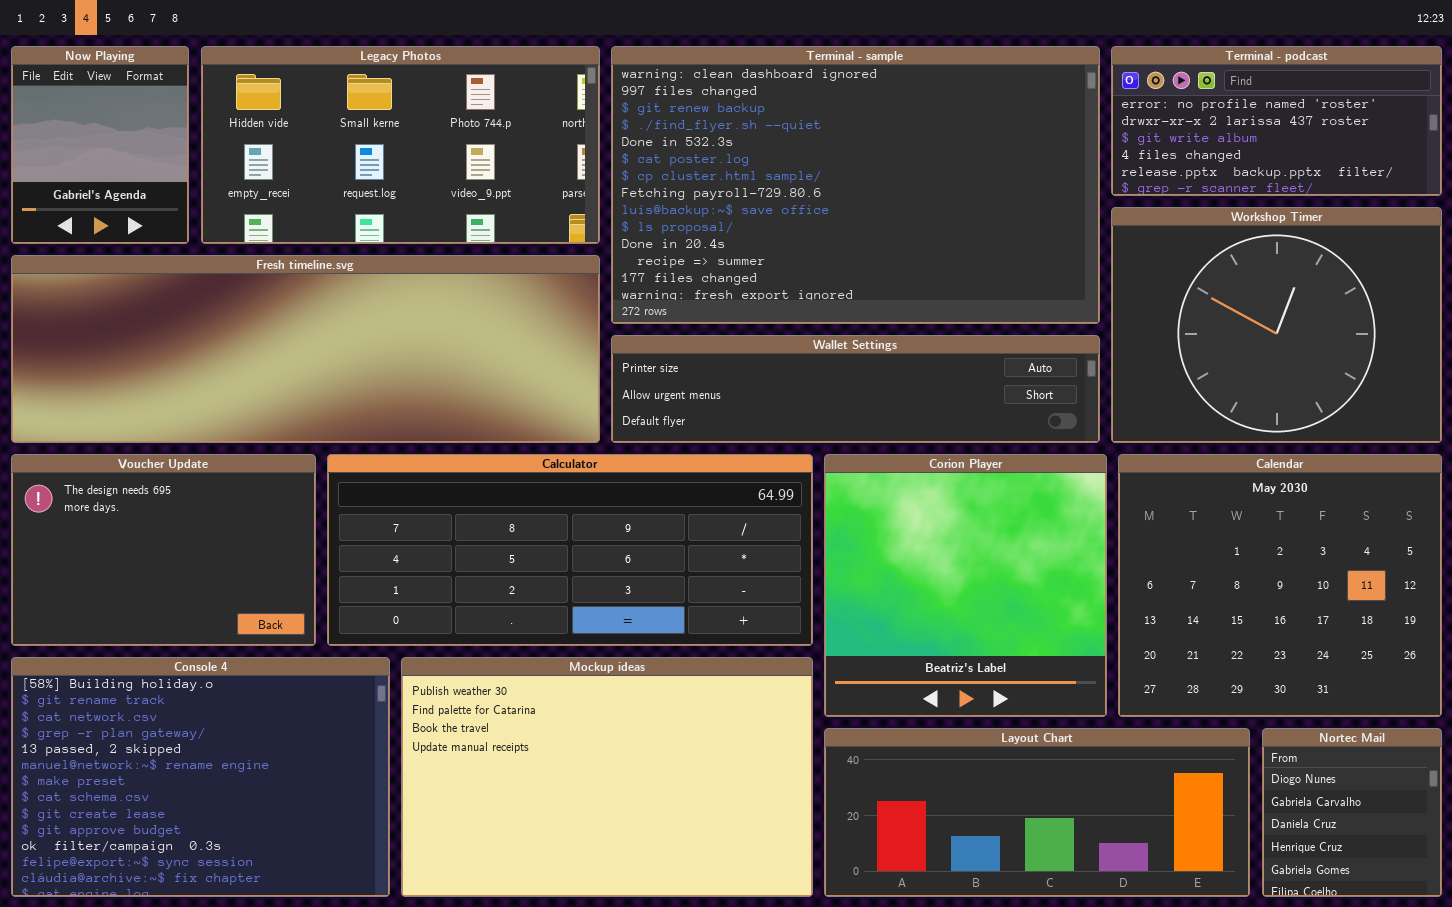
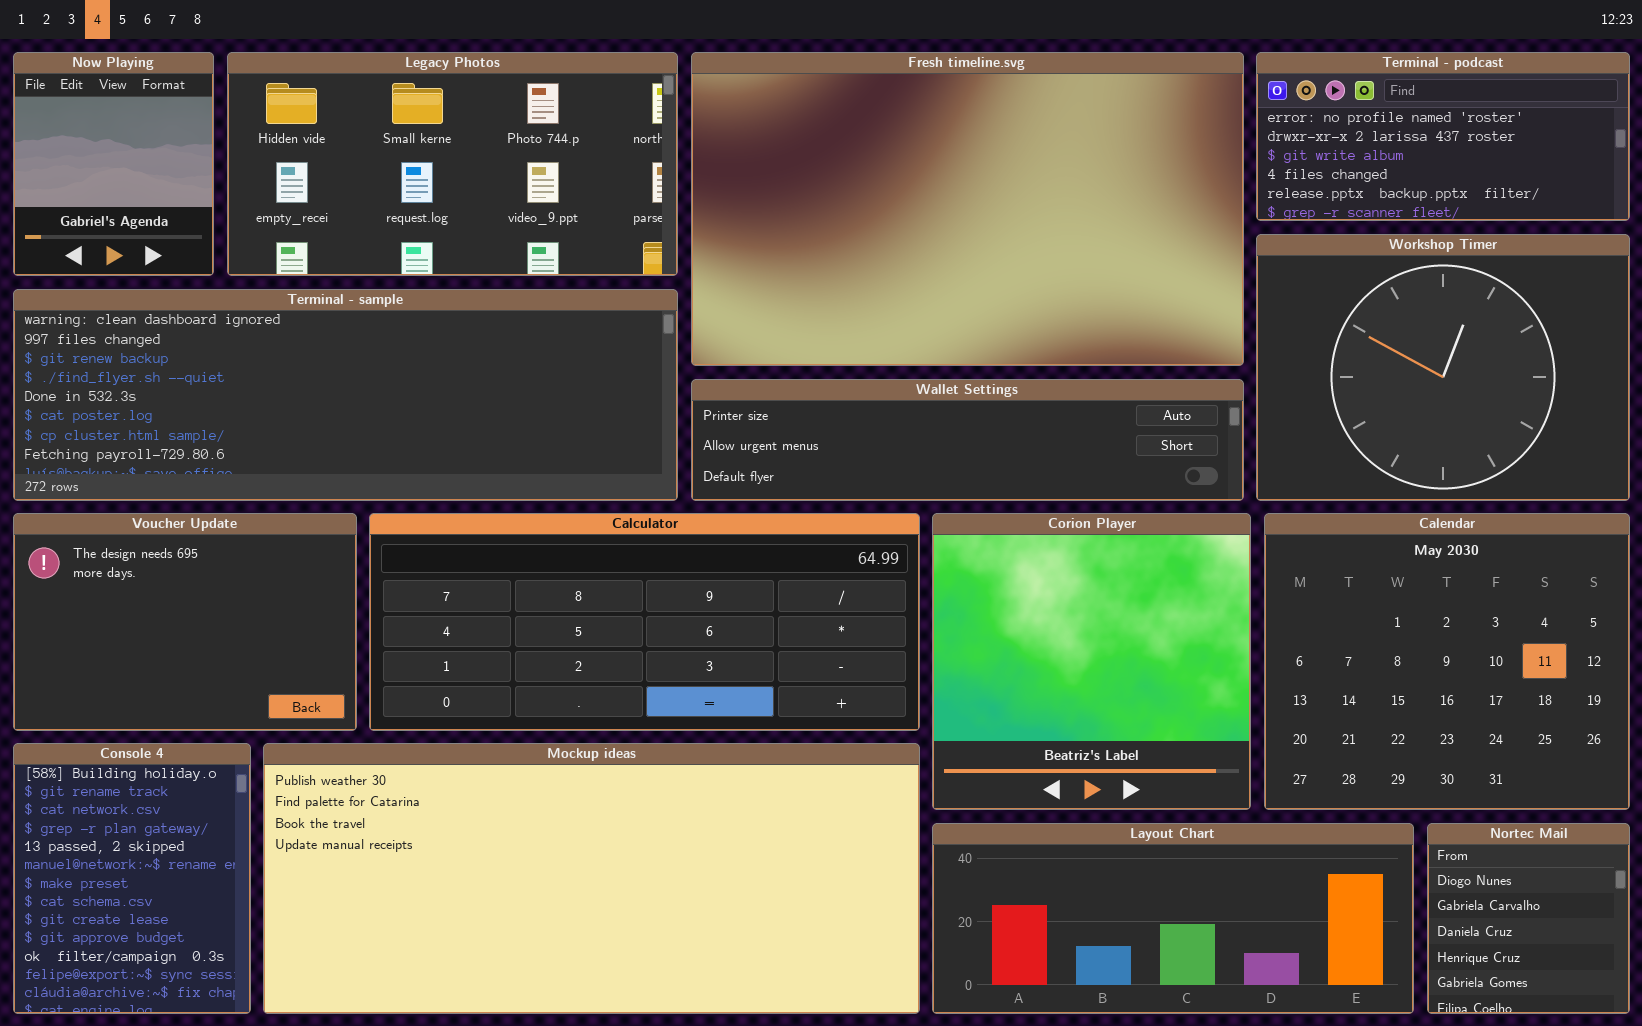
Terminal - sample: [611,46,1100,324] -> [13,289,678,501], moved, resized
Fresh timeline.svg: [11,255,600,443] -> [691,52,1244,366], moved, resized
Console 4: [11,657,390,897] -> [13,743,251,1014], resized
Mockup ideas: [401,657,813,897] -> [263,743,920,1014], resized

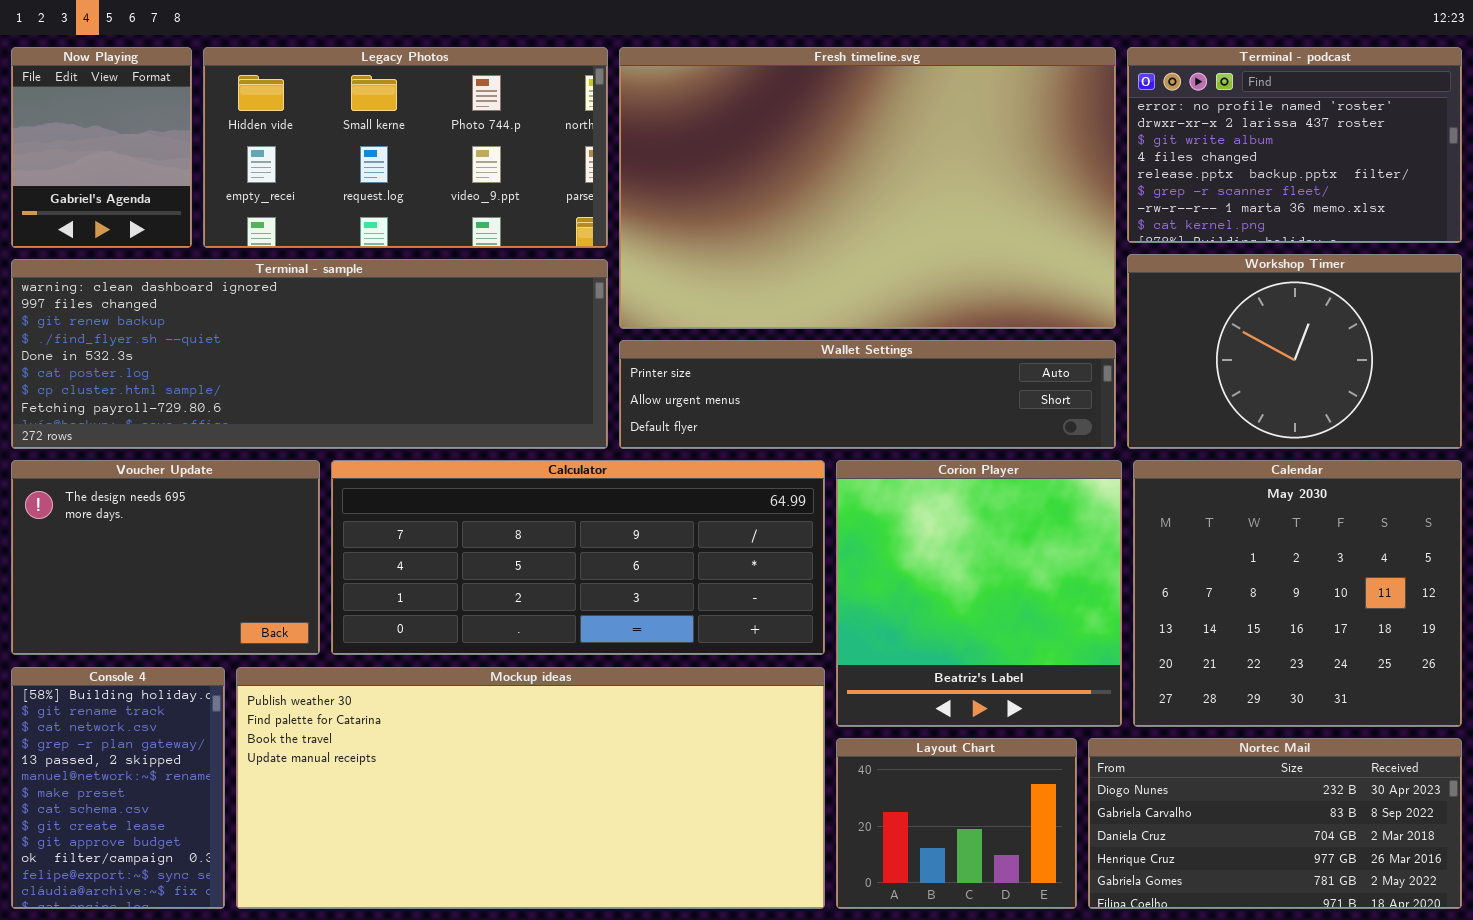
Terminal - podcast: [1256,52,1630,221] -> [1127,47,1462,243], resized
Workshop Timer: [1256,234,1630,501] -> [1127,254,1462,449], resized
Layout Chart: [932,823,1414,1014] -> [836,738,1077,909], resized
Nortec Mail: [1427,823,1630,1014] -> [1088,738,1462,909], resized

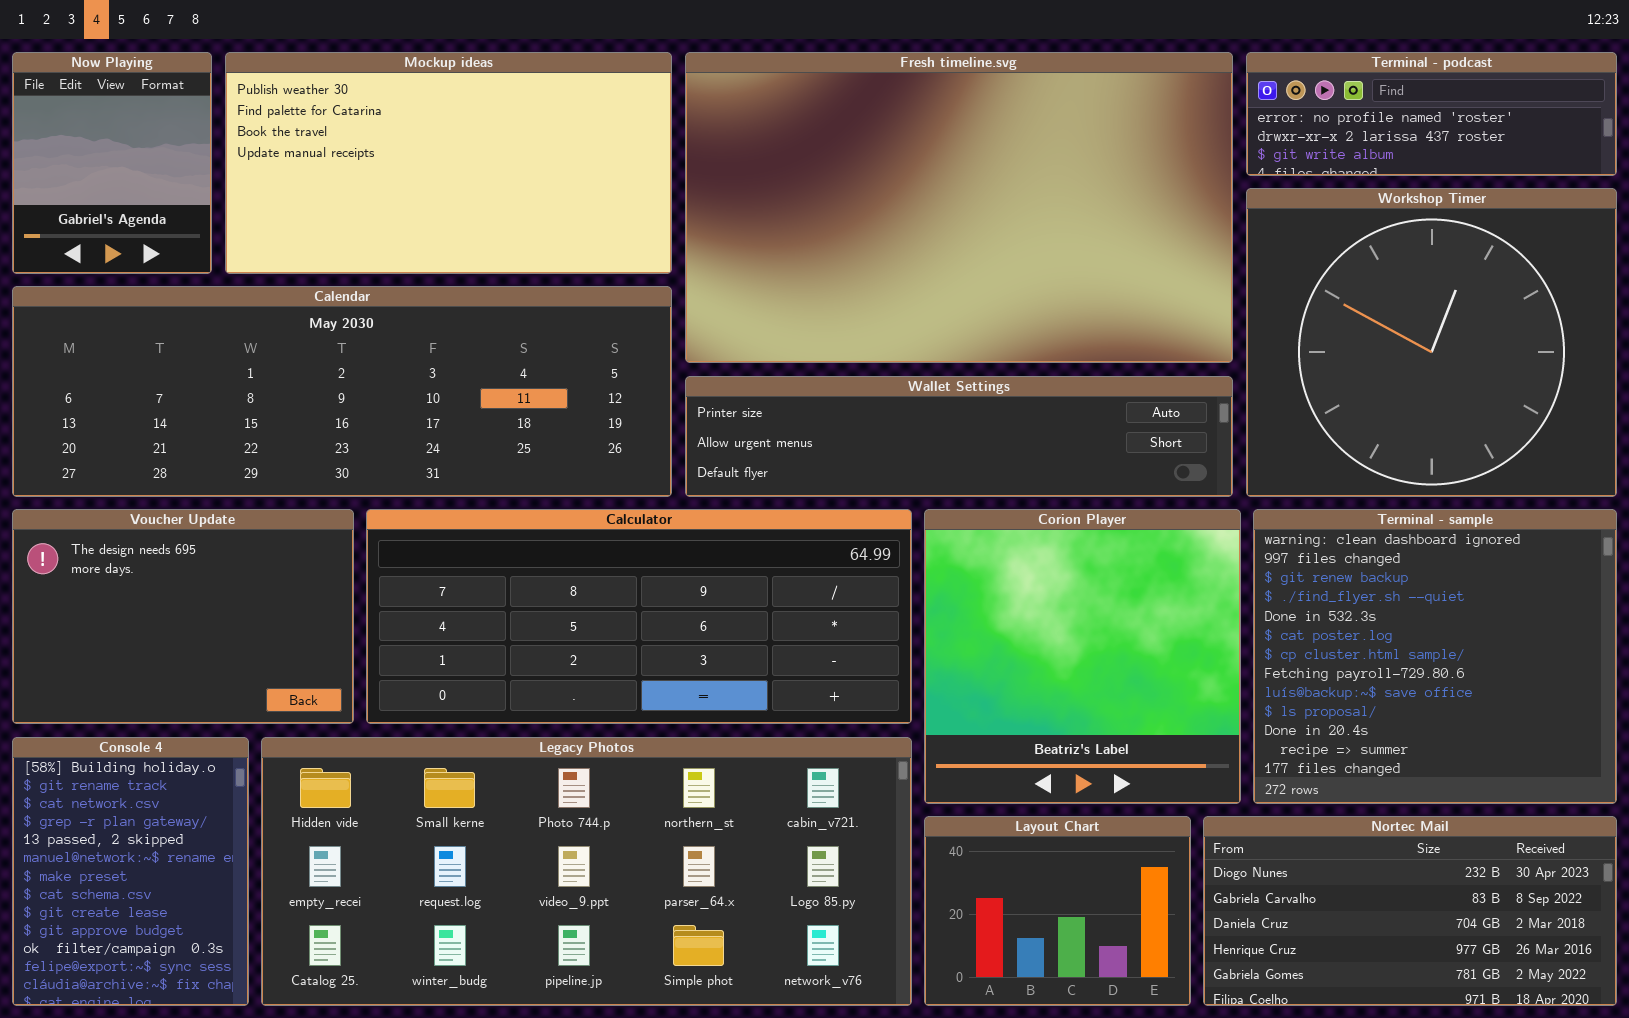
Legacy Photos: [203,47,608,248] -> [261,737,912,1006], moved, resized
Terminal - podcast: [1127,47,1462,243] -> [1246,52,1617,176], resized
Workshop Timer: [1127,254,1462,449] -> [1246,188,1617,497], resized
Terminal - sample: [11,259,608,449] -> [1253,509,1617,804], moved, resized
Calendar: [1133,460,1462,727] -> [12,286,672,497], moved, resized
Mockup ideas: [236,667,825,909] -> [225,52,672,274], moved, resized

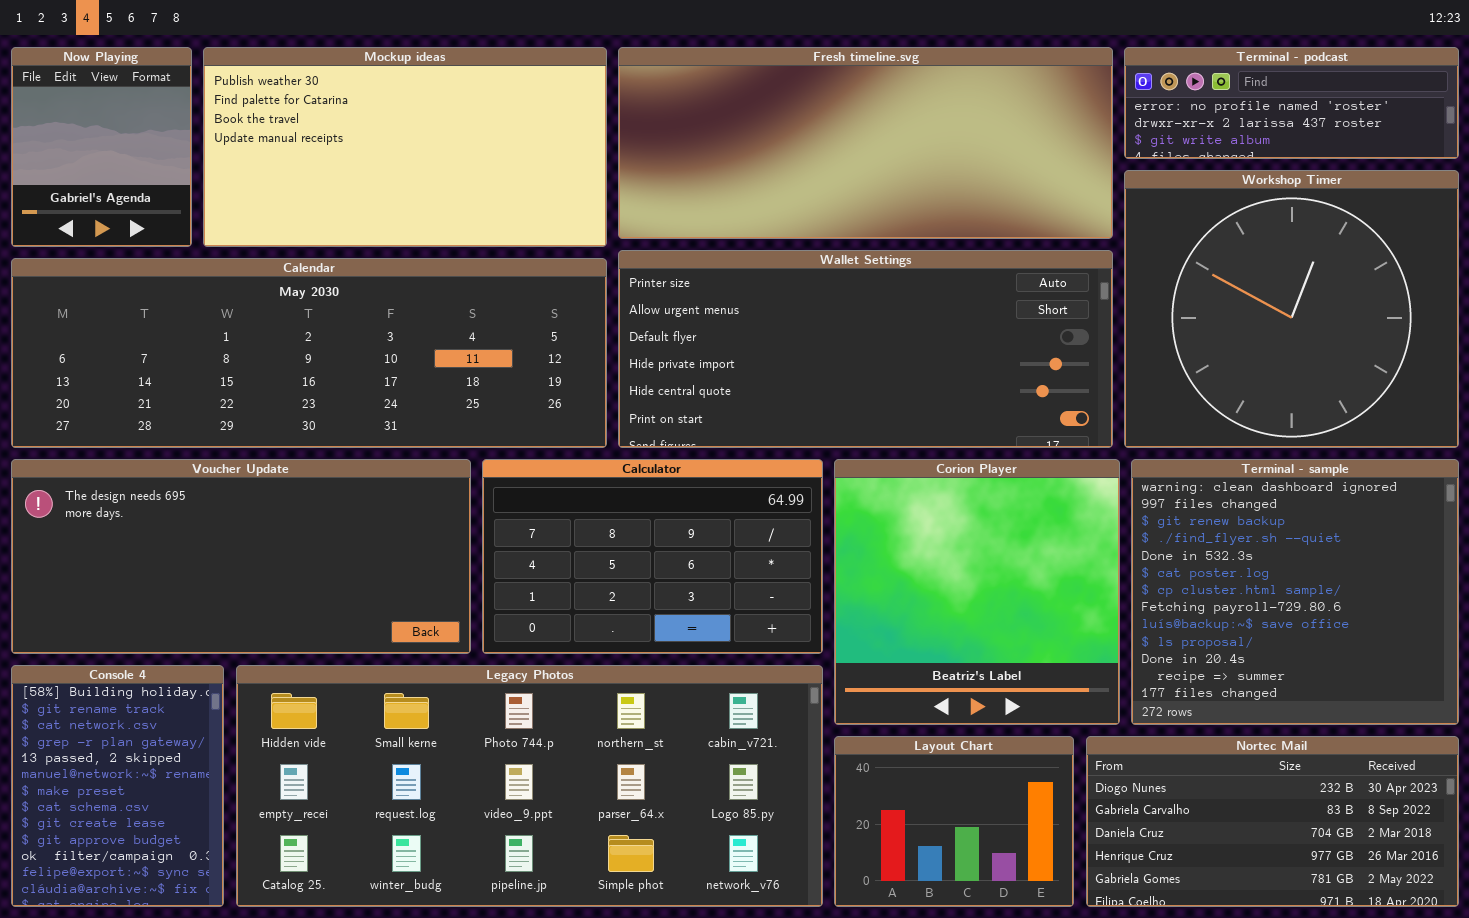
Fresh timeline.svg: [685,52,1233,363] -> [618,47,1113,239], resized
Wallet Settings: [685,376,1233,497] -> [618,250,1113,448], resized
Voucher Update: [12,509,354,724] -> [11,459,471,654], resized
Calculator: [366,509,912,724] -> [482,459,823,654], resized

